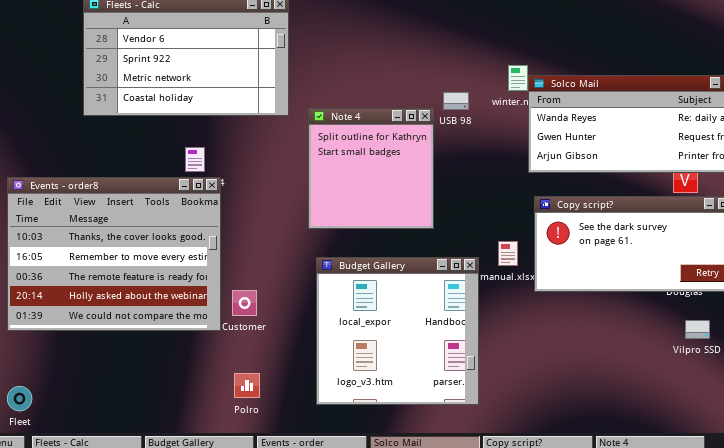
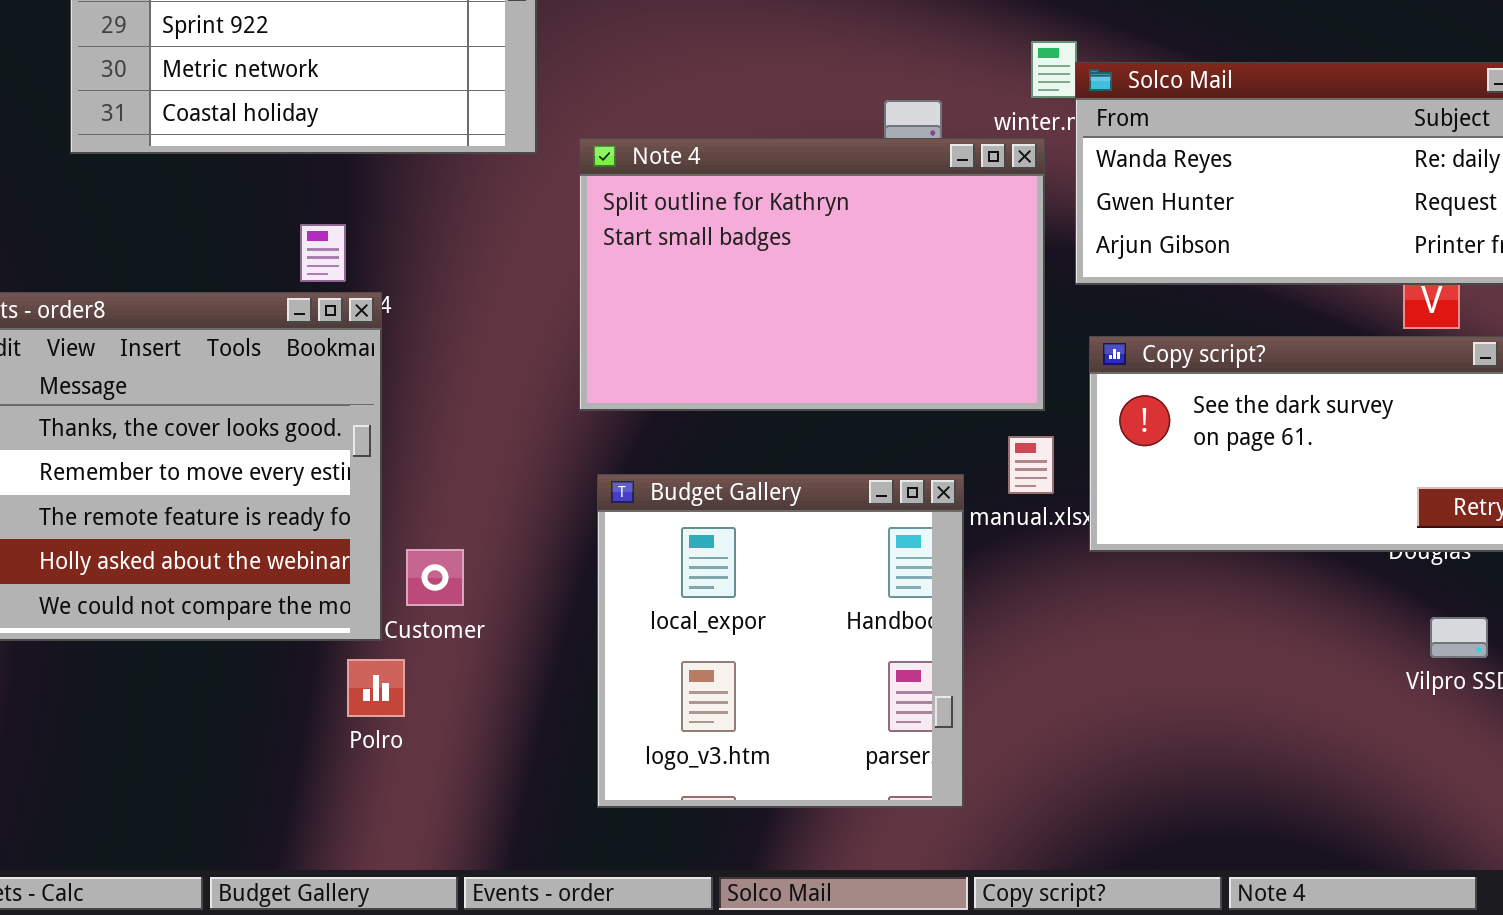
Note 4: [308,108,434,229] -> [579,138,1045,411], resized
Polro: [234,373,260,398] -> [347,659,405,717], moved

